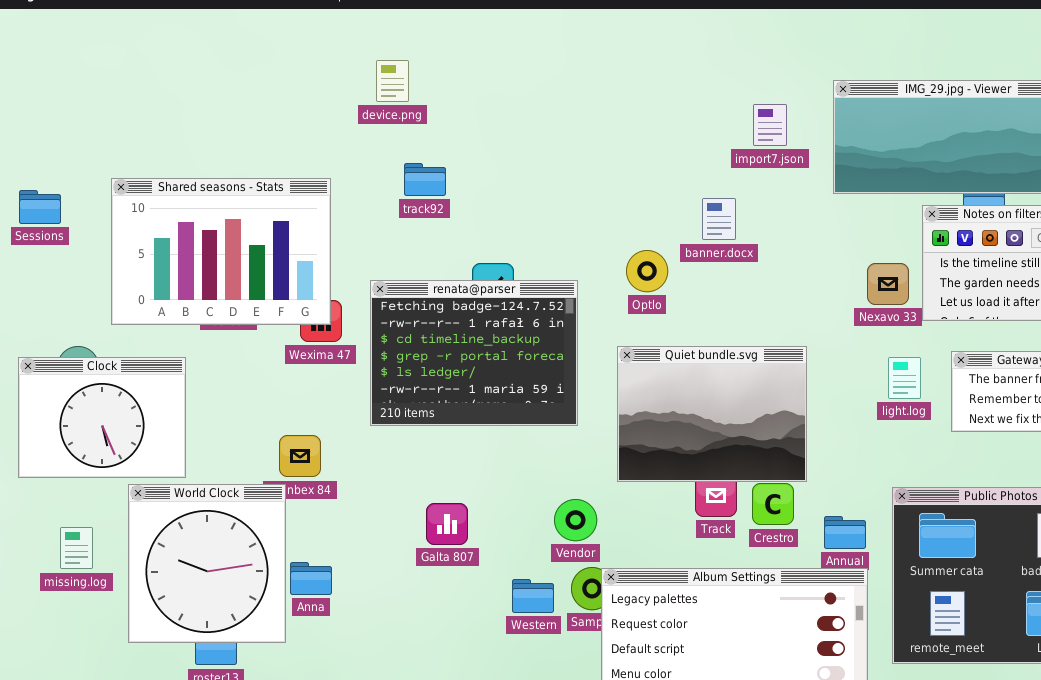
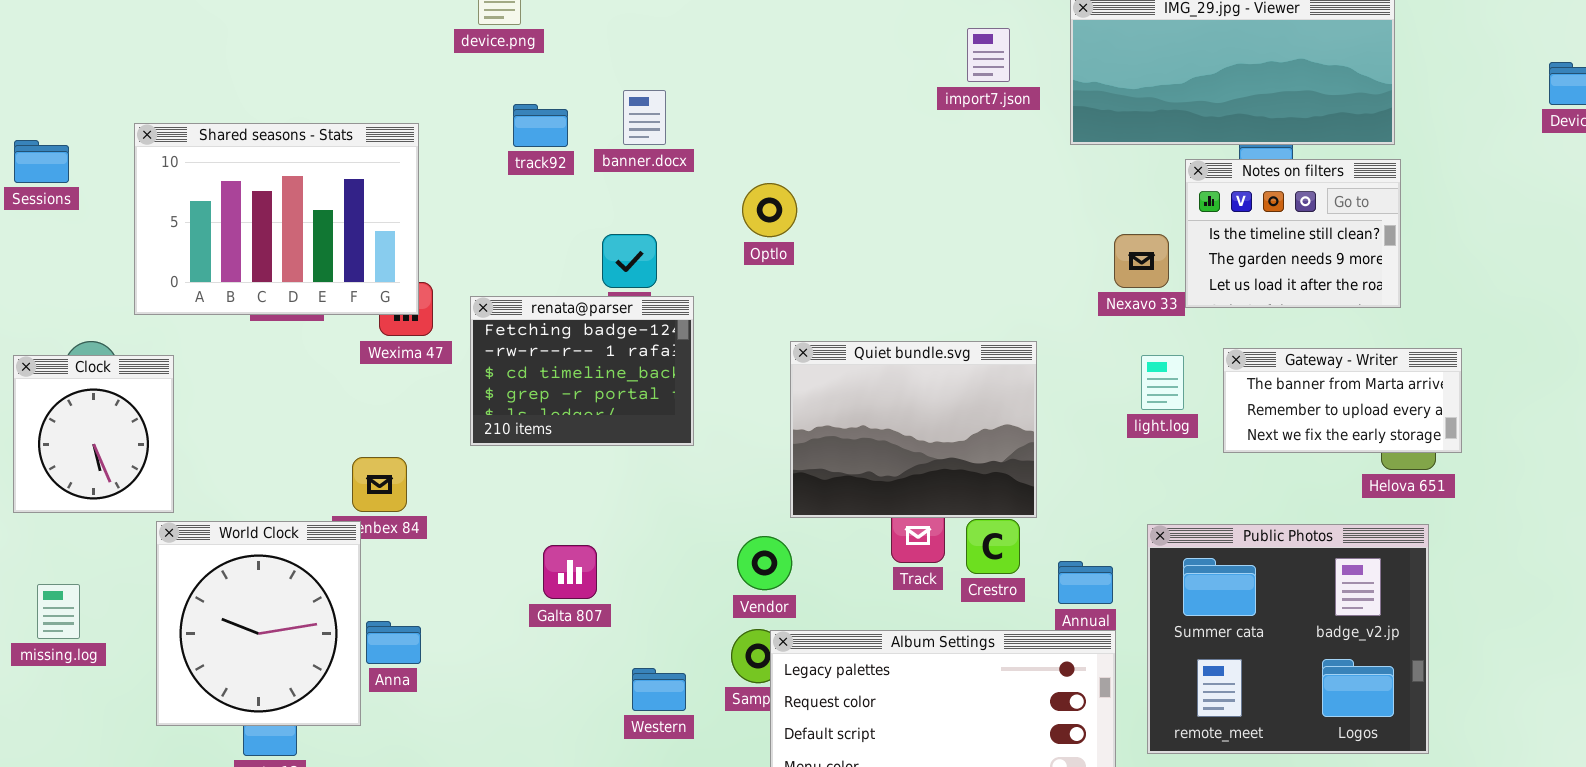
banner.docx: [702,198,736,240] -> [623,90,666,145], moved
Optlo: [626,250,668,292] -> [742,183,797,237], moved
renata@parser: [370,280,578,426] -> [470,296,694,446], resized
Clock: [18,357,186,478] -> [13,355,174,513], resized
Vendor: [554,499,597,541] -> [737,536,792,590], moved
missing.log: [60,527,93,569] -> [37,584,80,639], moved
Western: [512,579,554,613] -> [632,668,686,711], moved

